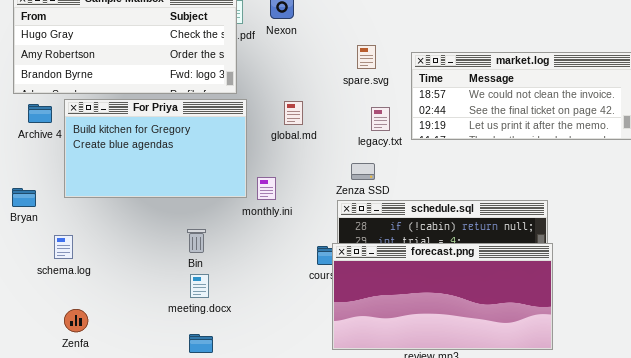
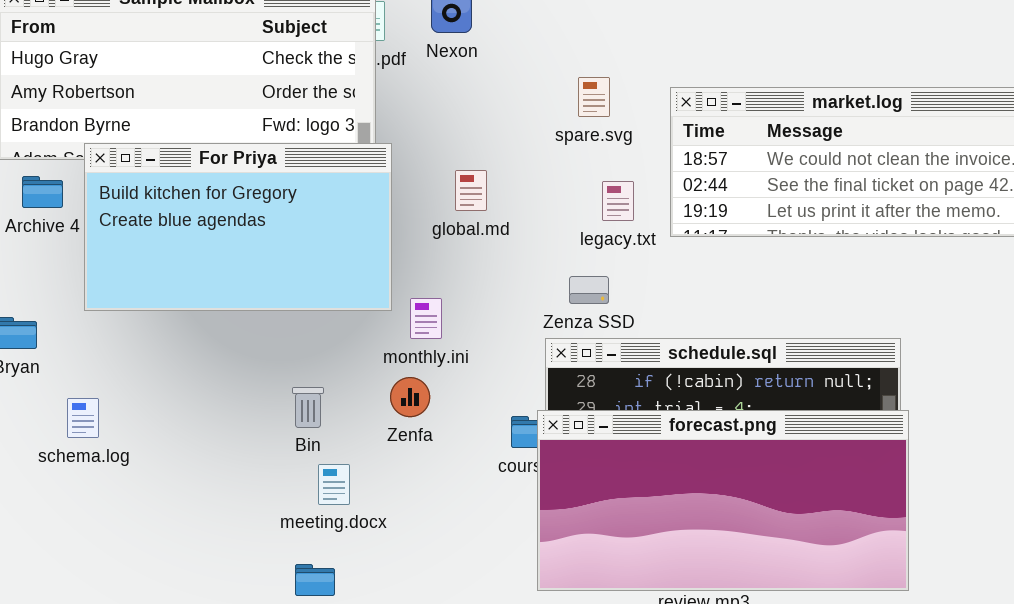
For Priya: [64,99,247,198] -> [84,143,392,311], moved
meeting.docx: [190,274,209,298] -> [318,464,350,505], moved
Zenfa: [64,309,88,332] -> [390,377,430,417], moved

